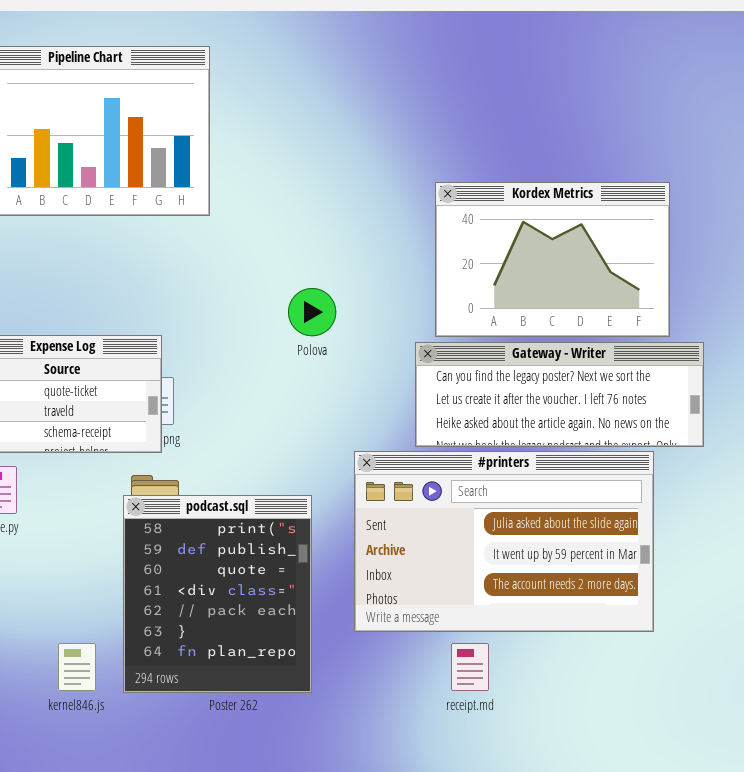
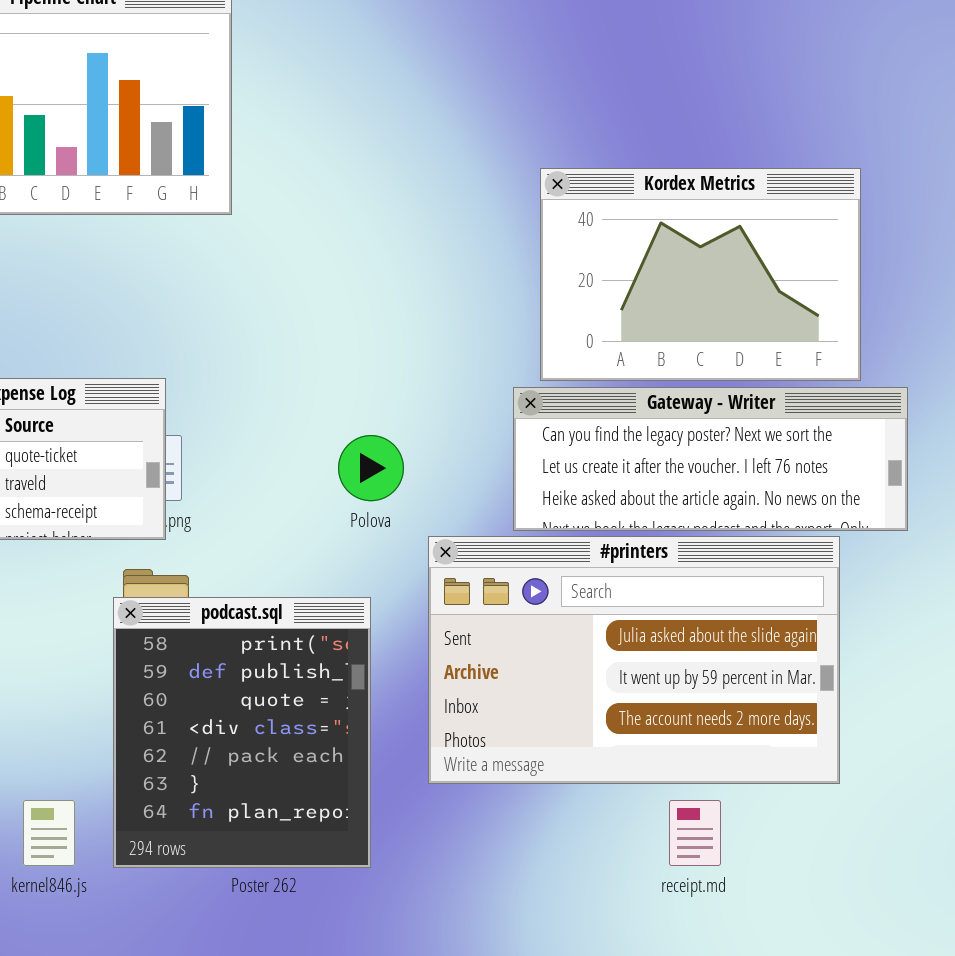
Polova: [288,288,336,336] -> [338,435,404,501], moved
receipt.md: [451,643,489,691] -> [669,800,721,866], moved

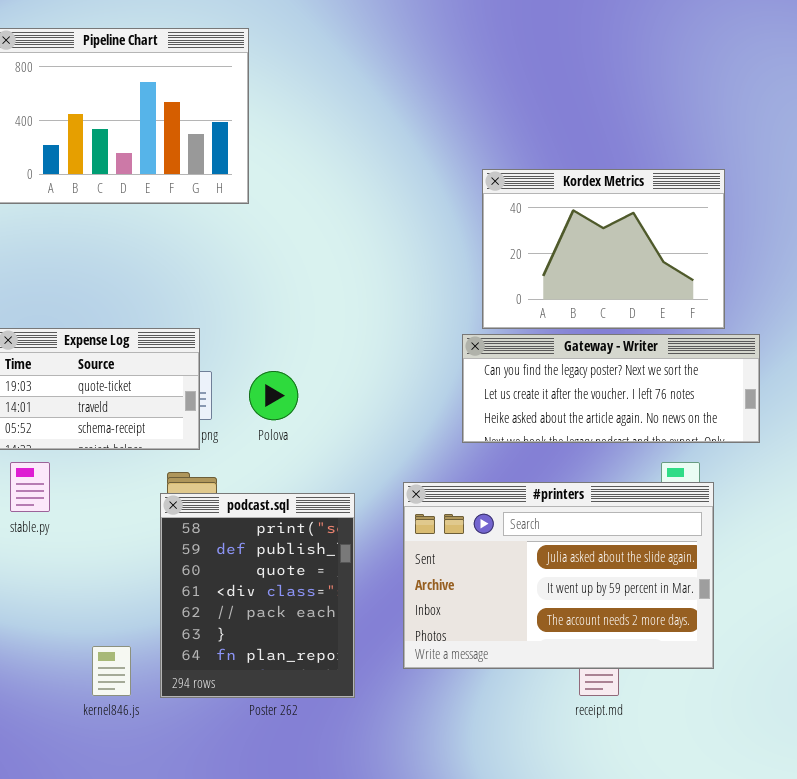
Polova: [338,435,404,501] -> [249,371,298,420], moved
#printers: [428,536,840,784] -> [403,482,714,669], moved

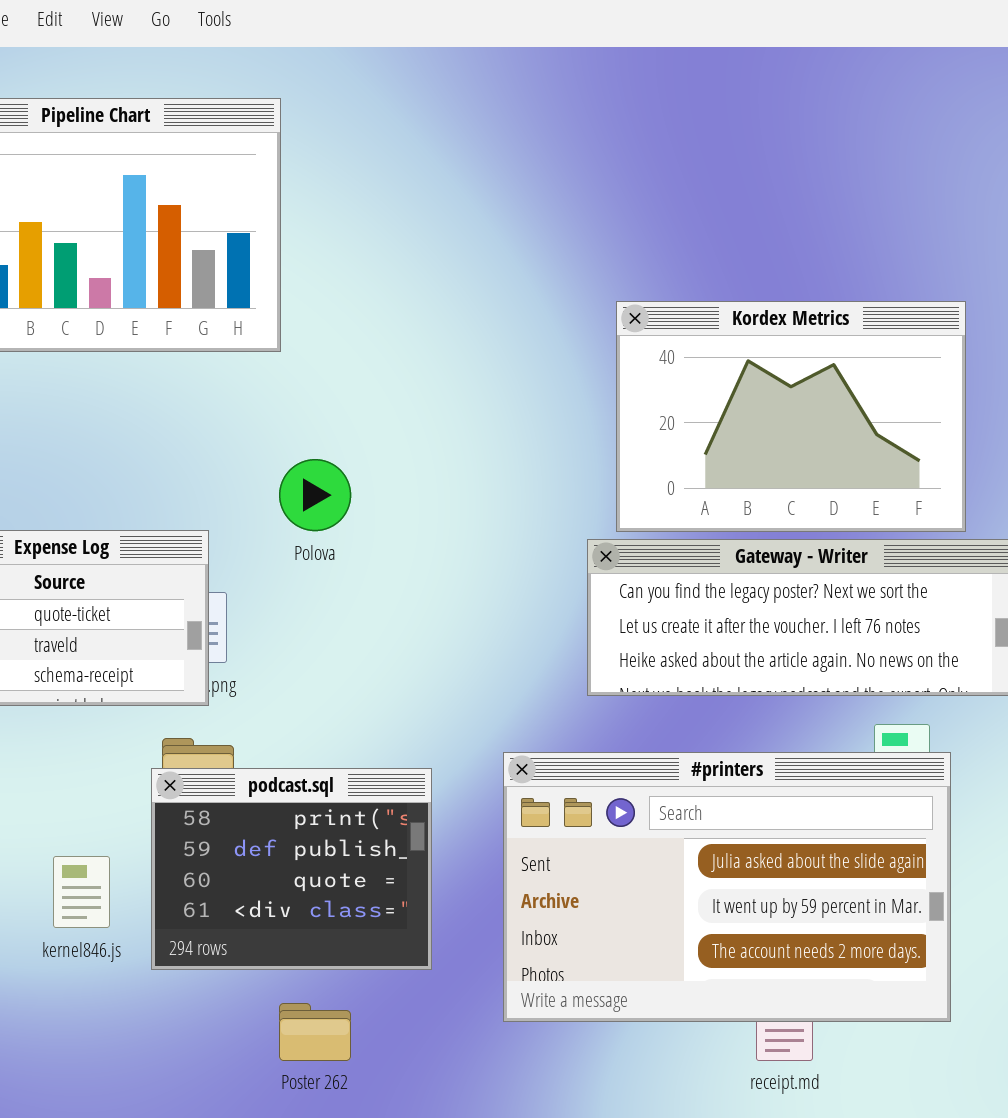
Polova: [249,371,298,420] -> [279,459,351,531], moved
podcast.sql: [160,493,355,698] -> [151,768,432,970], resized
kernel846.js: [92,646,131,696] -> [53,856,110,928], moved

